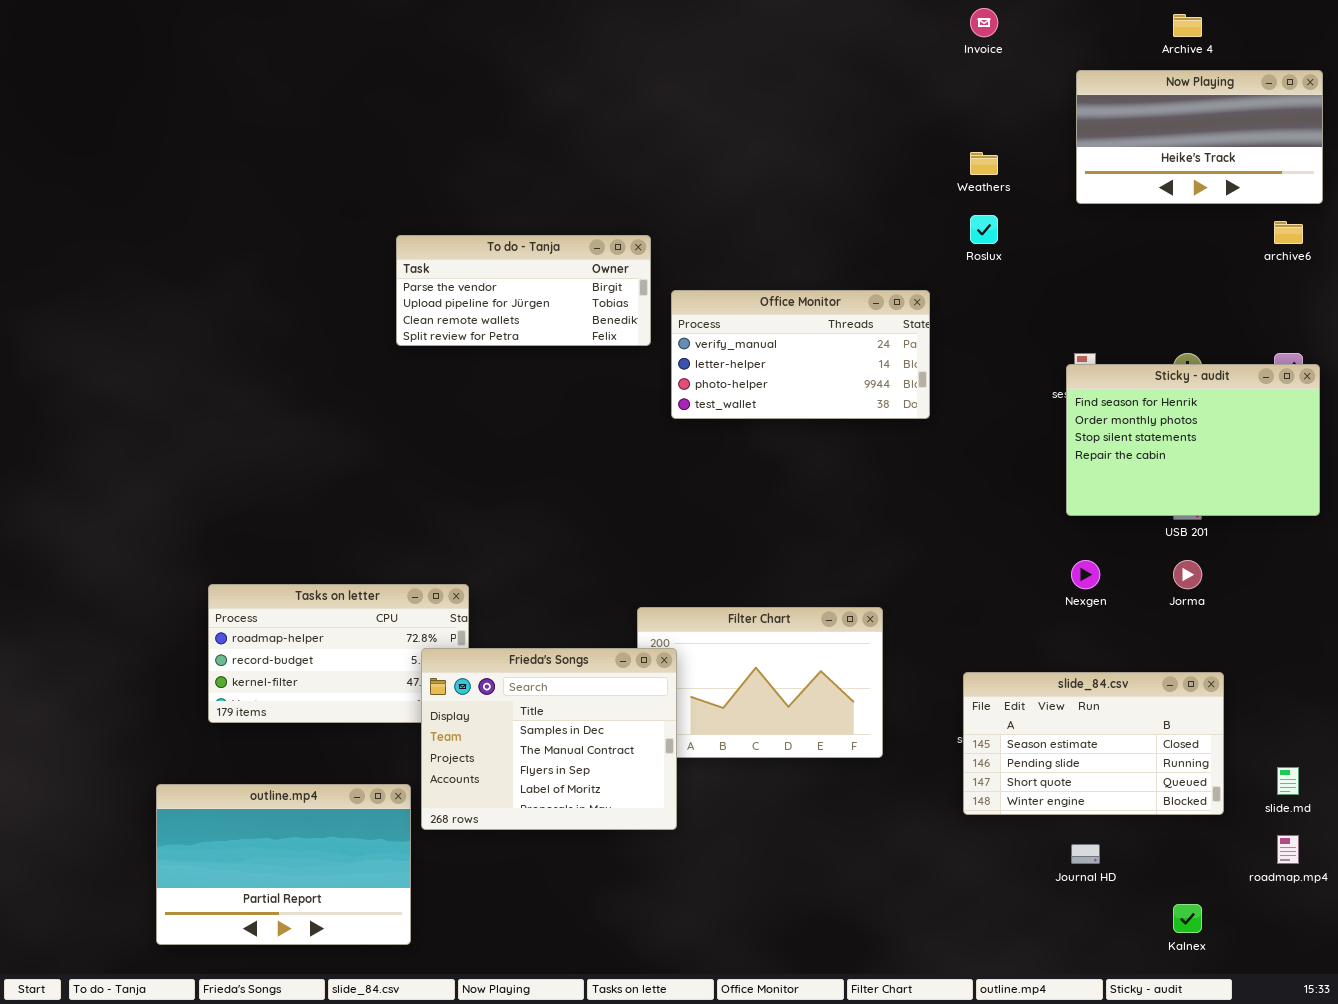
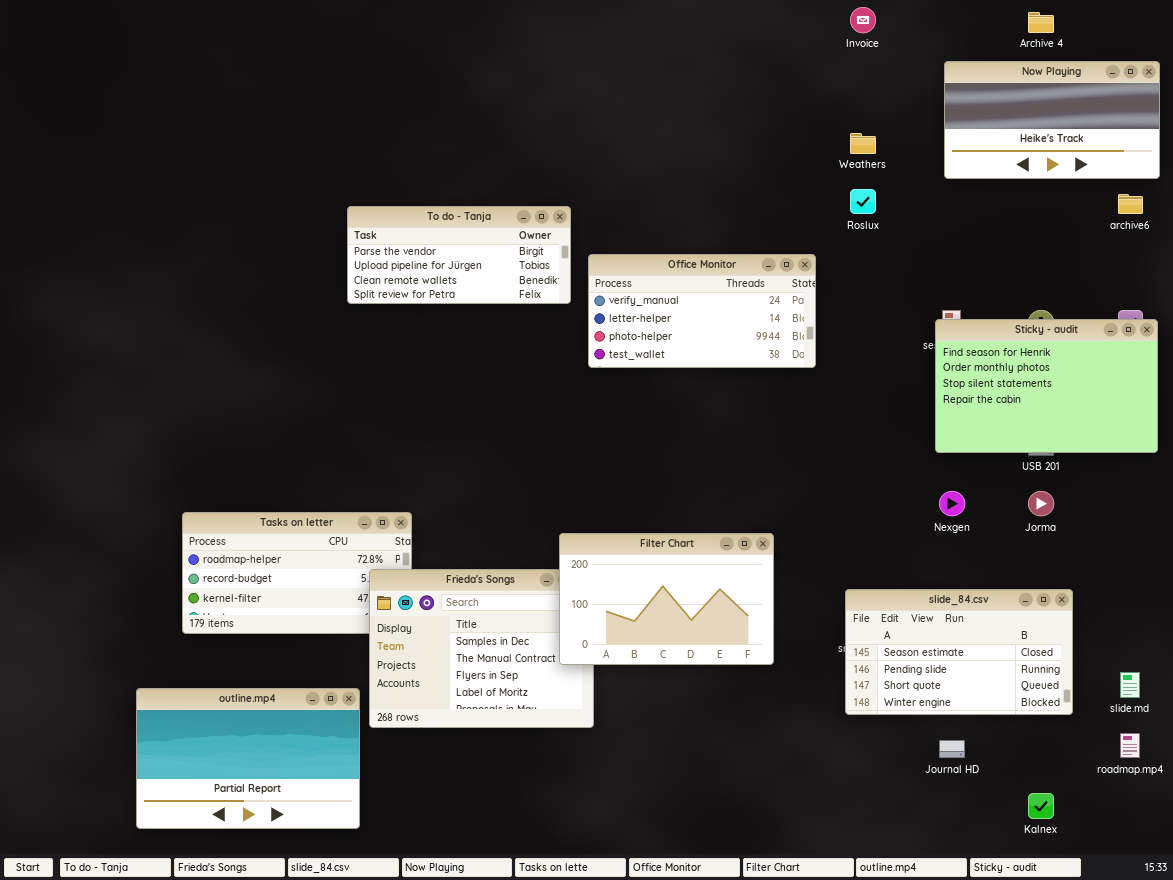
Filter Chart: [637,607,883,758] -> [559,533,774,665], raised

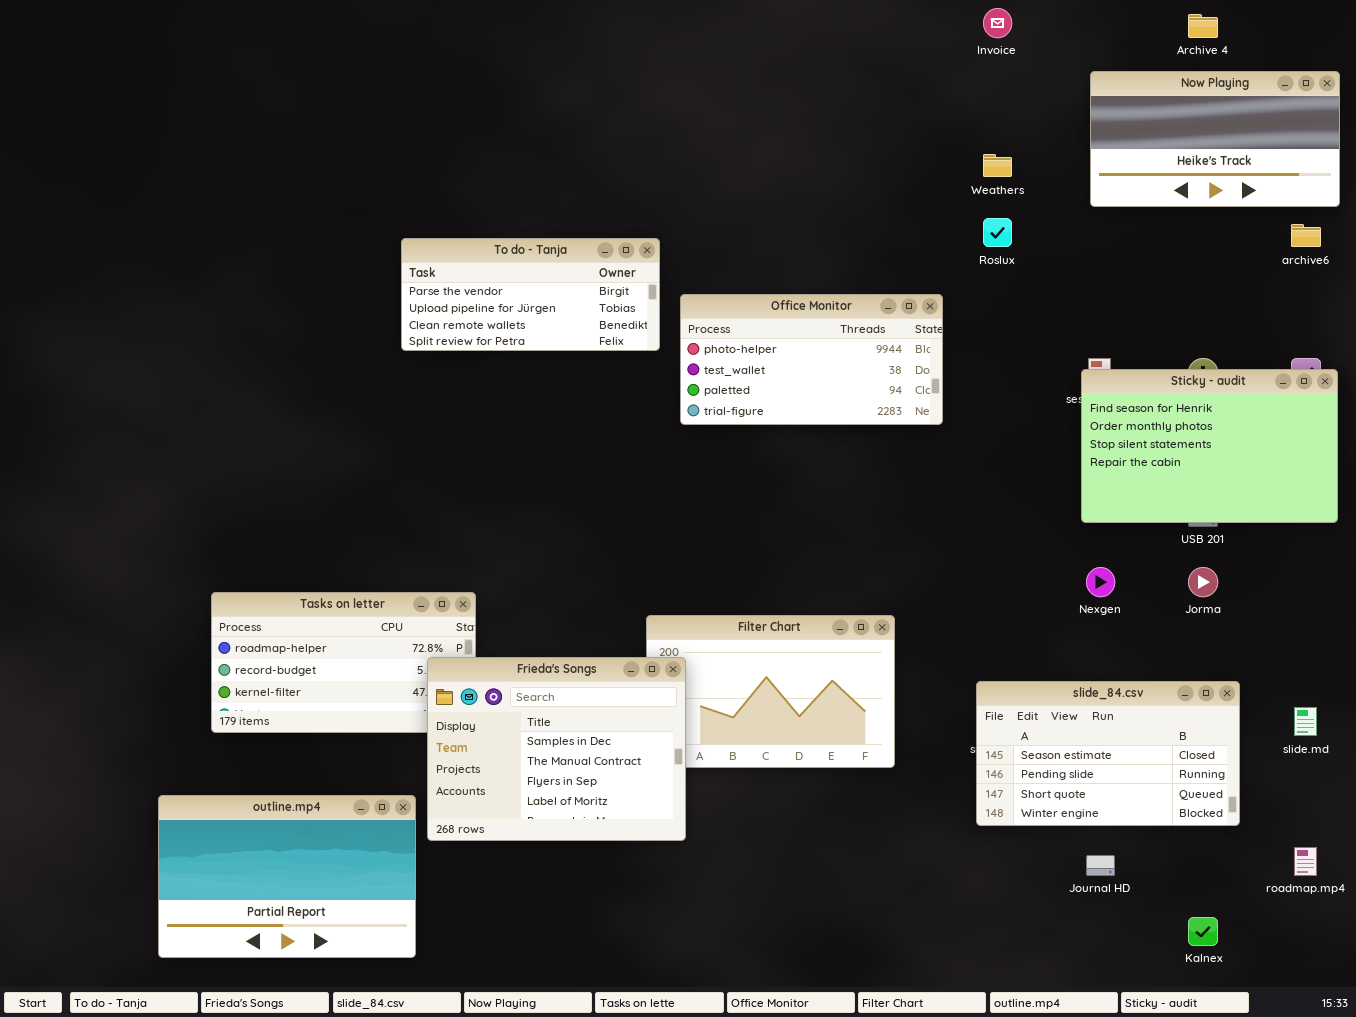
Office Monitor: [588,254,816,368] -> [680,294,943,425], scrolled down 2 rows
Frieda's Songs: [369,569,594,728] -> [427,657,686,841], raised
slide.md: [1120,672,1140,698] -> [1294,707,1317,736], moved

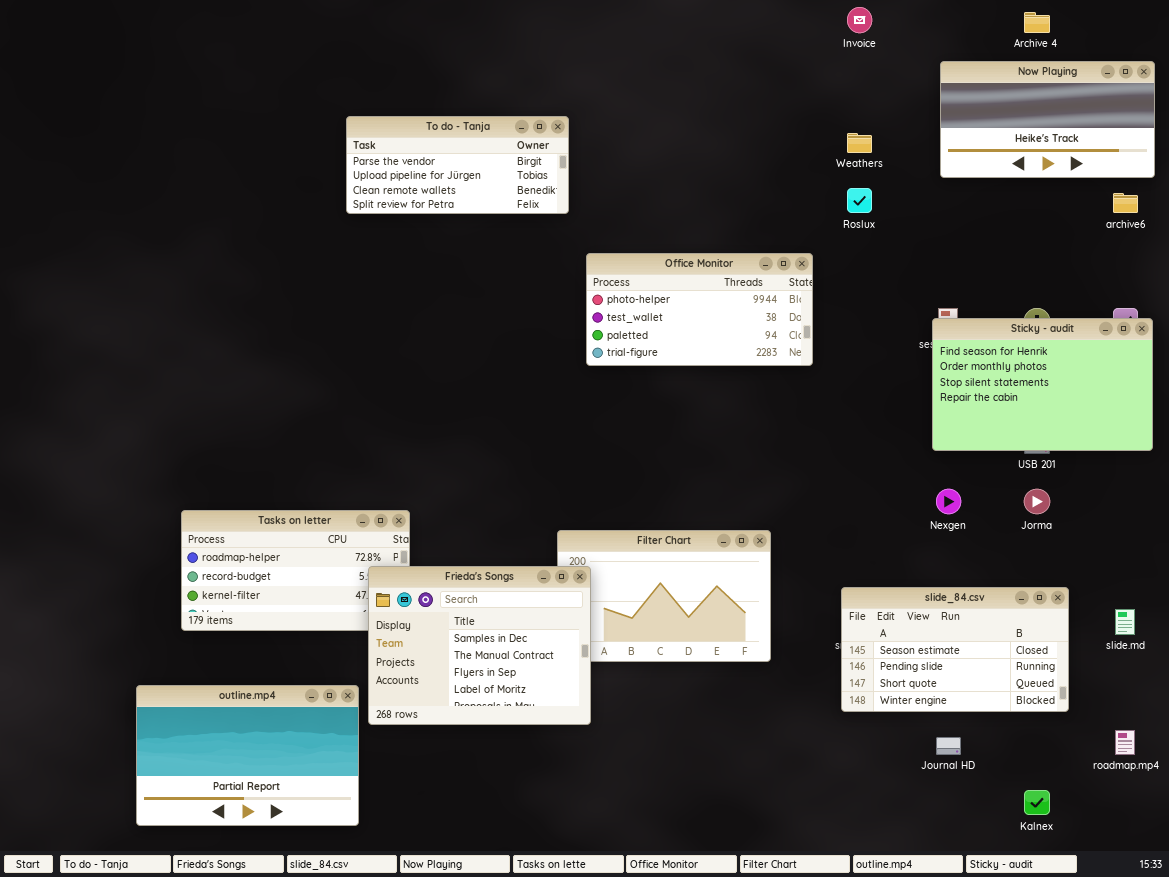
To do - Tanja: [401,238,660,351] -> [346,116,569,214], moved

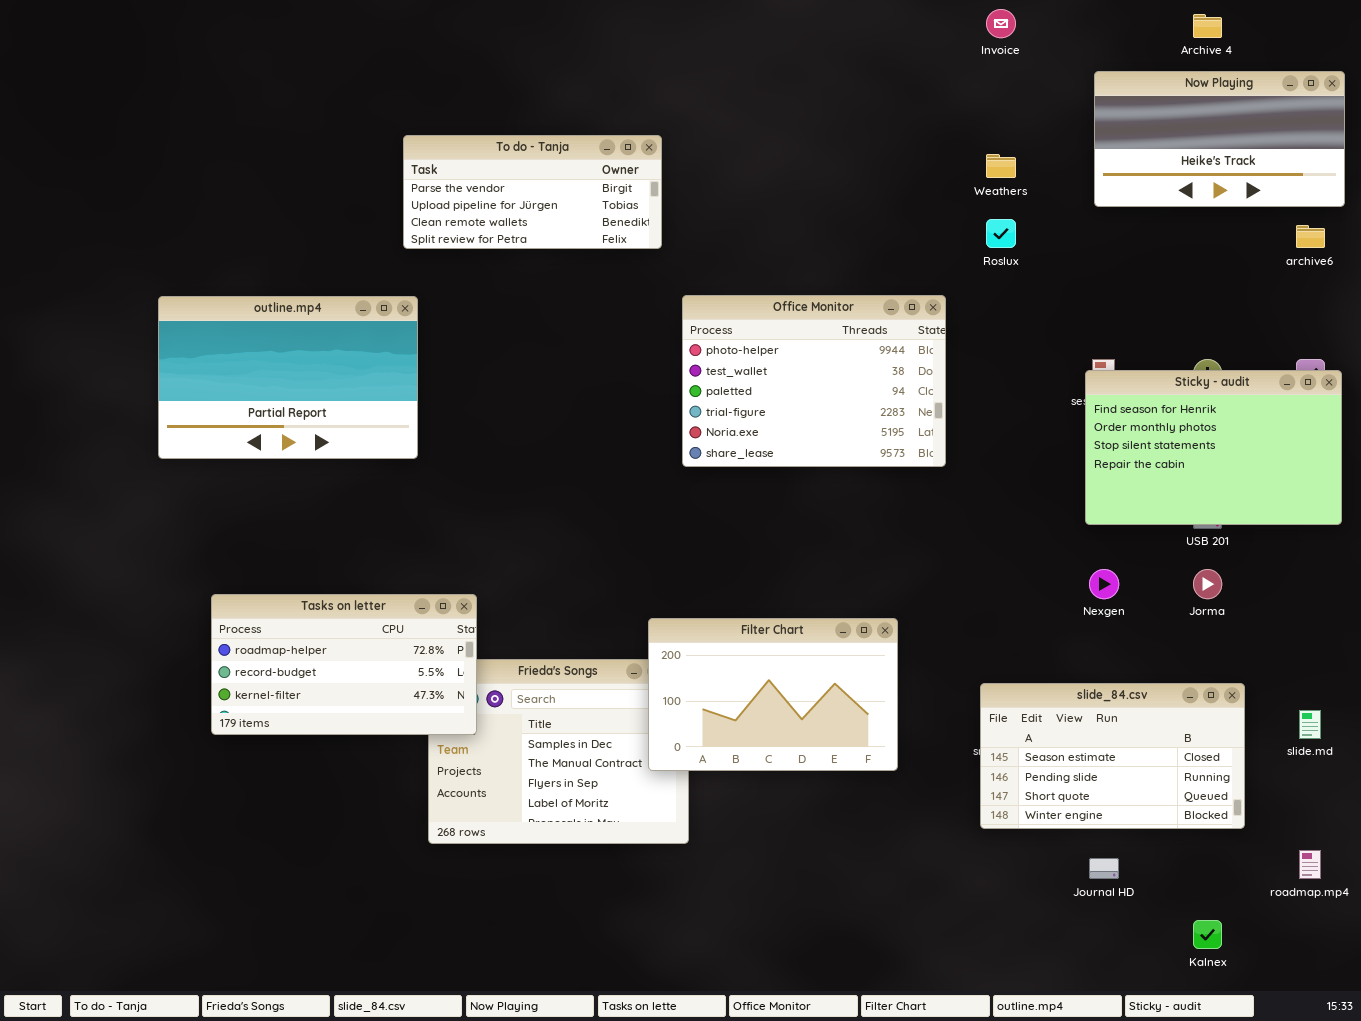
Office Monitor: [586,253,813,366] -> [682,295,946,467], resized
Tasks on letter: [181,510,410,631] -> [211,594,477,735], raised
Filter Chart: [557,530,771,662] -> [648,618,898,771], raised
outline.mp4: [136,685,359,826] -> [158,296,418,459], moved

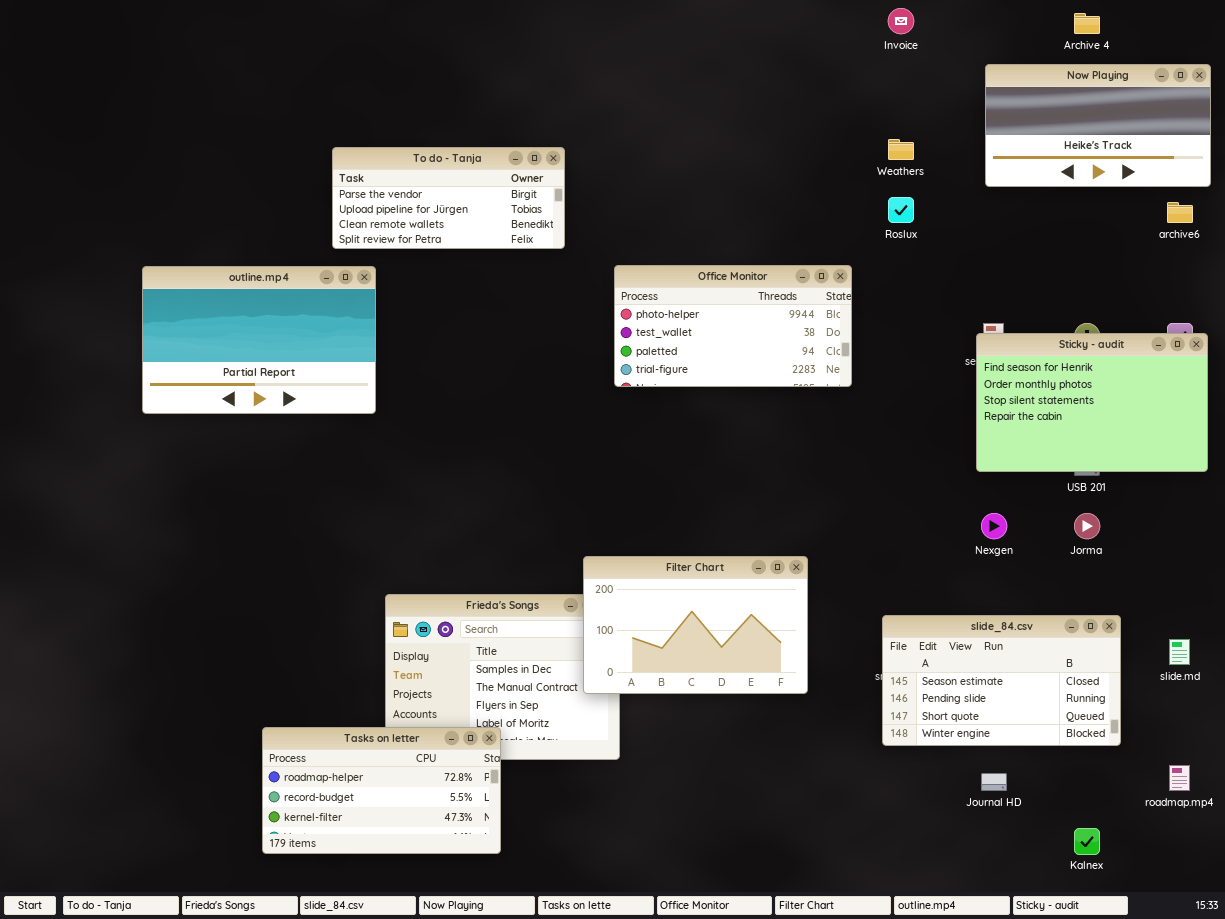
To do - Tanja: [403,135,662,249] -> [332,147,565,249], moved
Office Monitor: [682,295,946,467] -> [614,265,852,387], resized
Tasks on letter: [211,594,477,735] -> [262,727,501,854], moved

